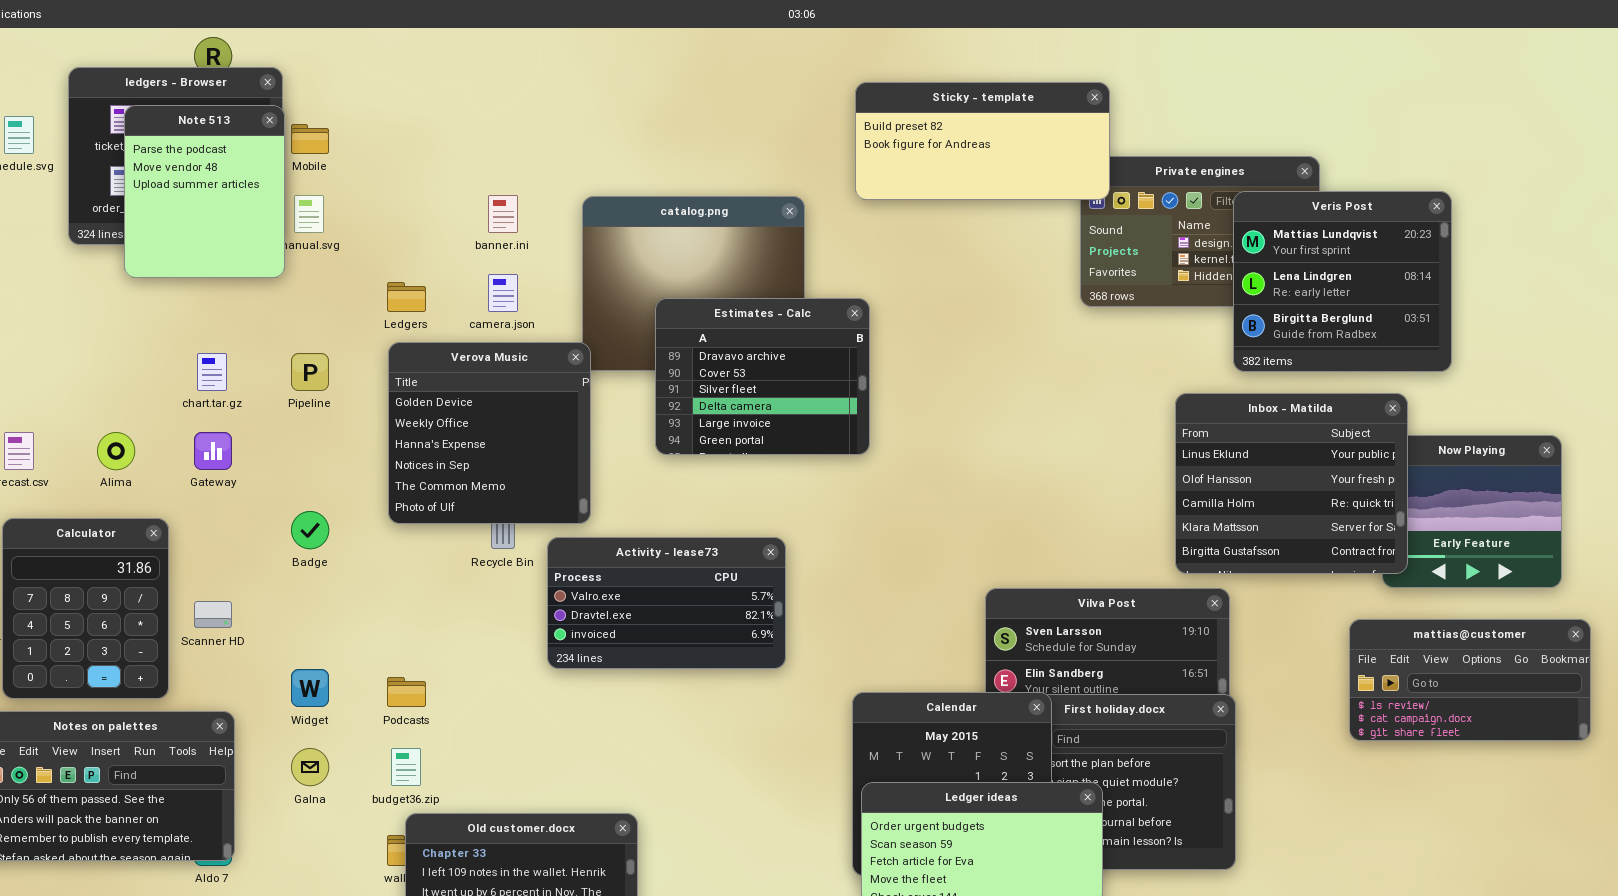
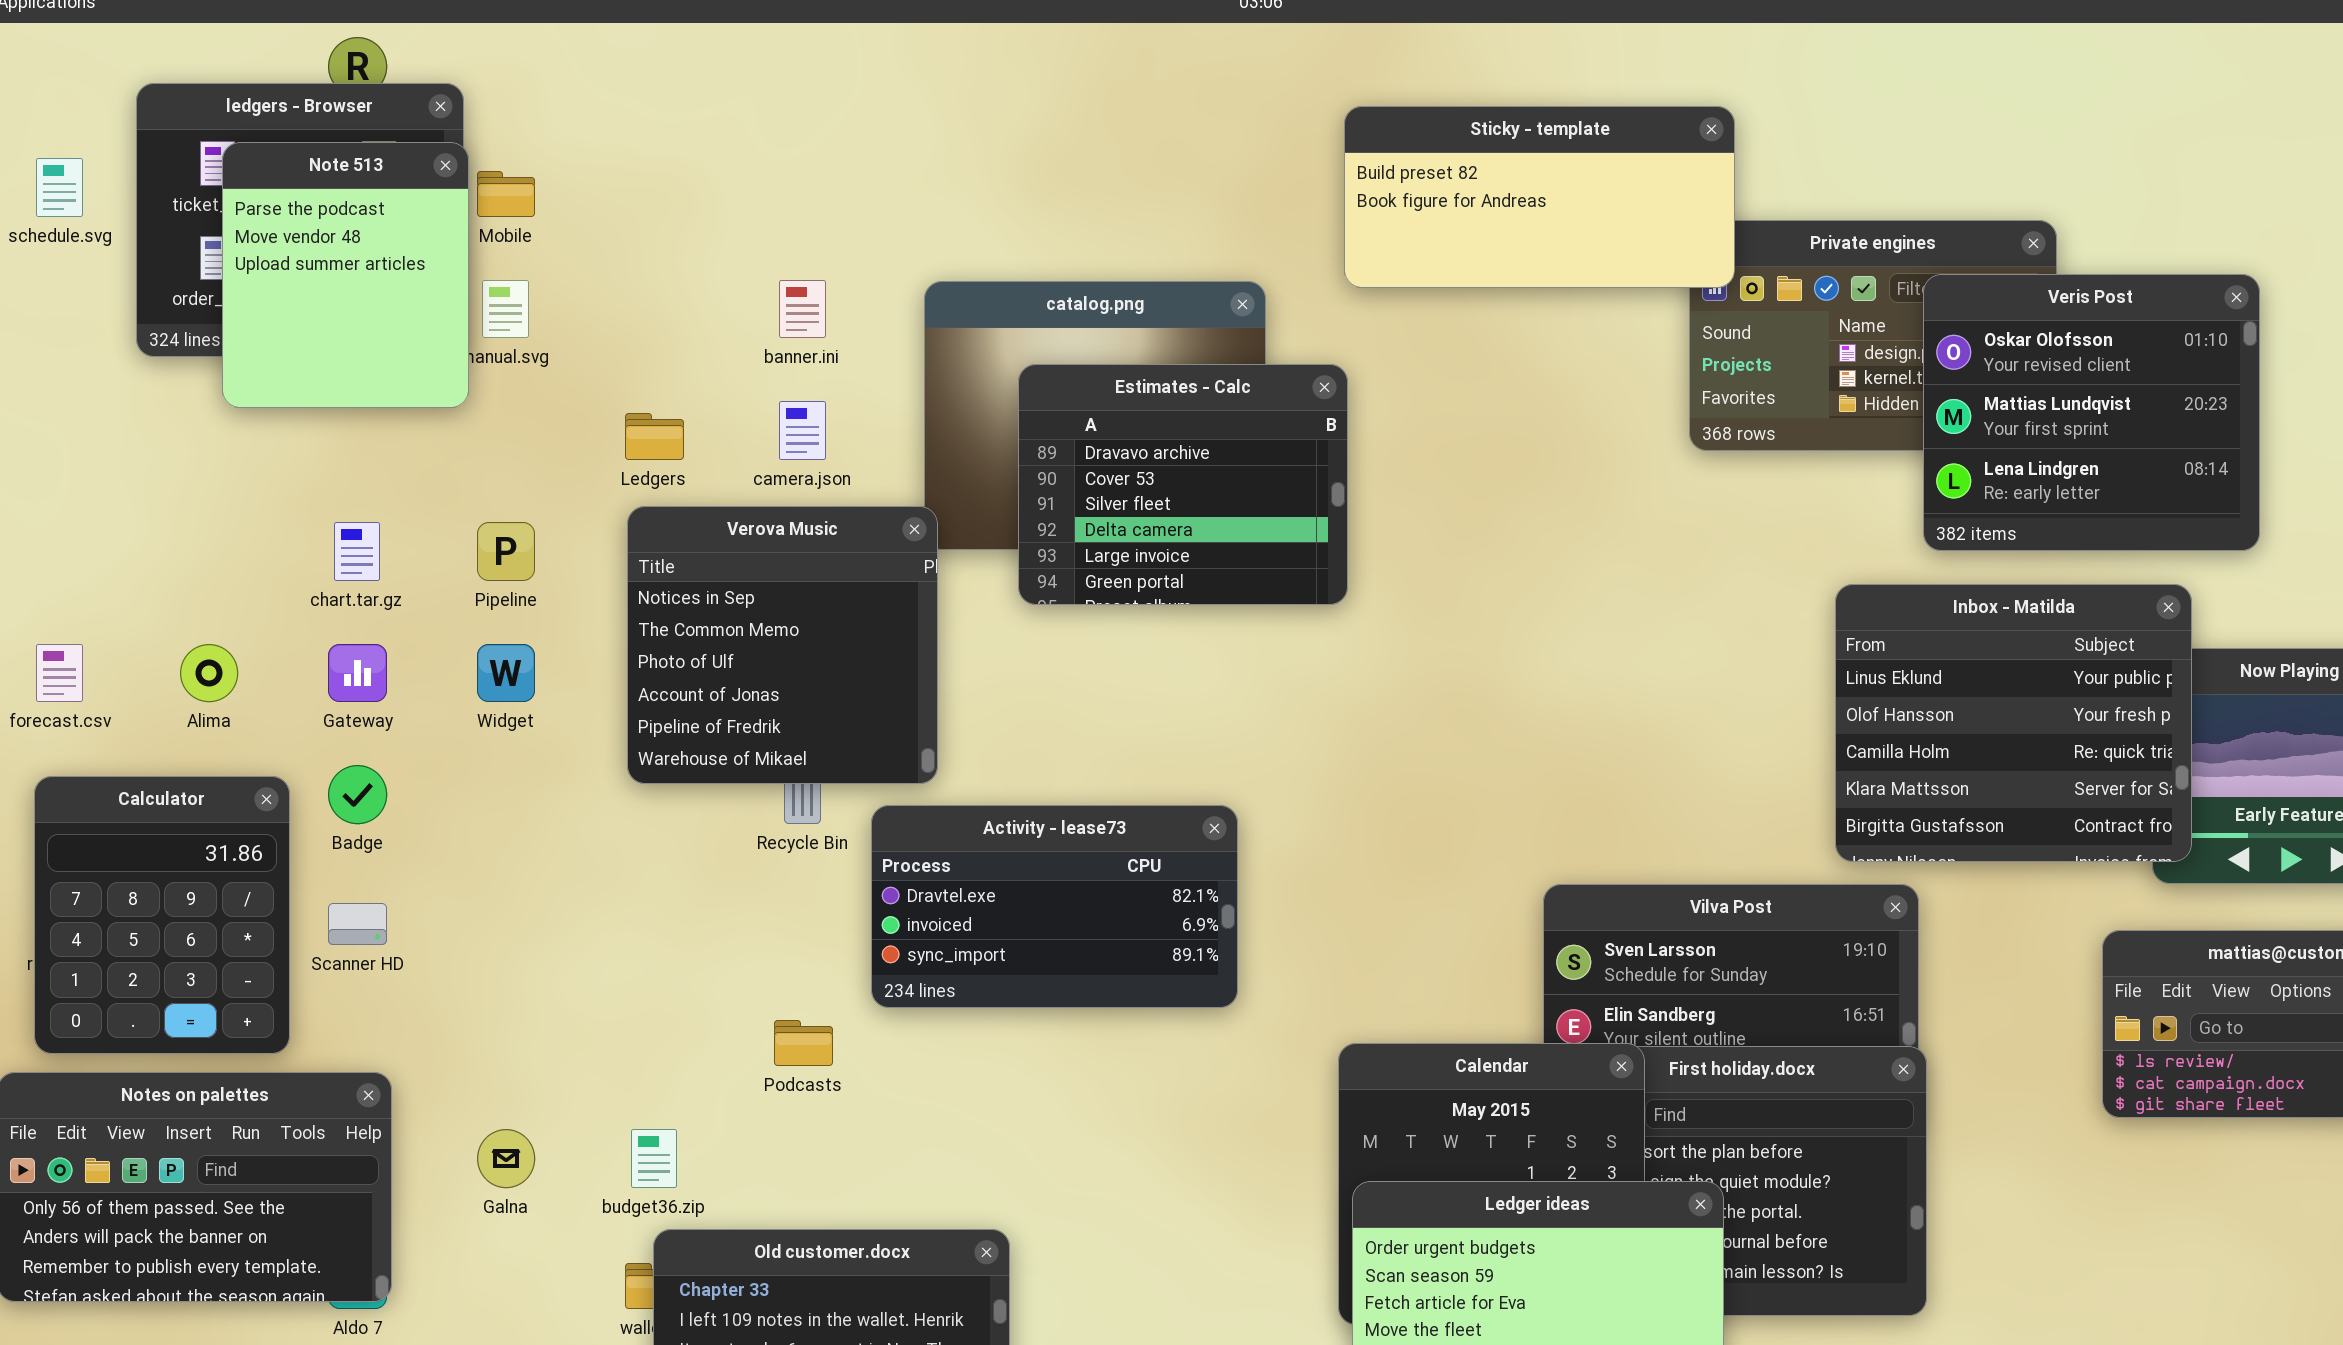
Veris Post: [1233,191,1452,372] -> [1923,274,2260,551], scrolled up 1 row
Estimates - Calc: [655,298,870,455] -> [1018,364,1348,605], moved
Verova Music: [388,342,591,524] -> [627,506,938,784], scrolled down 3 rows
Badge: [291,511,329,549] -> [328,765,387,824], moved
Activity - lease73: [547,537,786,669] -> [871,805,1238,1008], scrolled down 1 row
Widget: [291,669,329,707] -> [477,644,535,702], moved
Podcasts: [387,677,426,707] -> [774,1020,833,1066], moved

